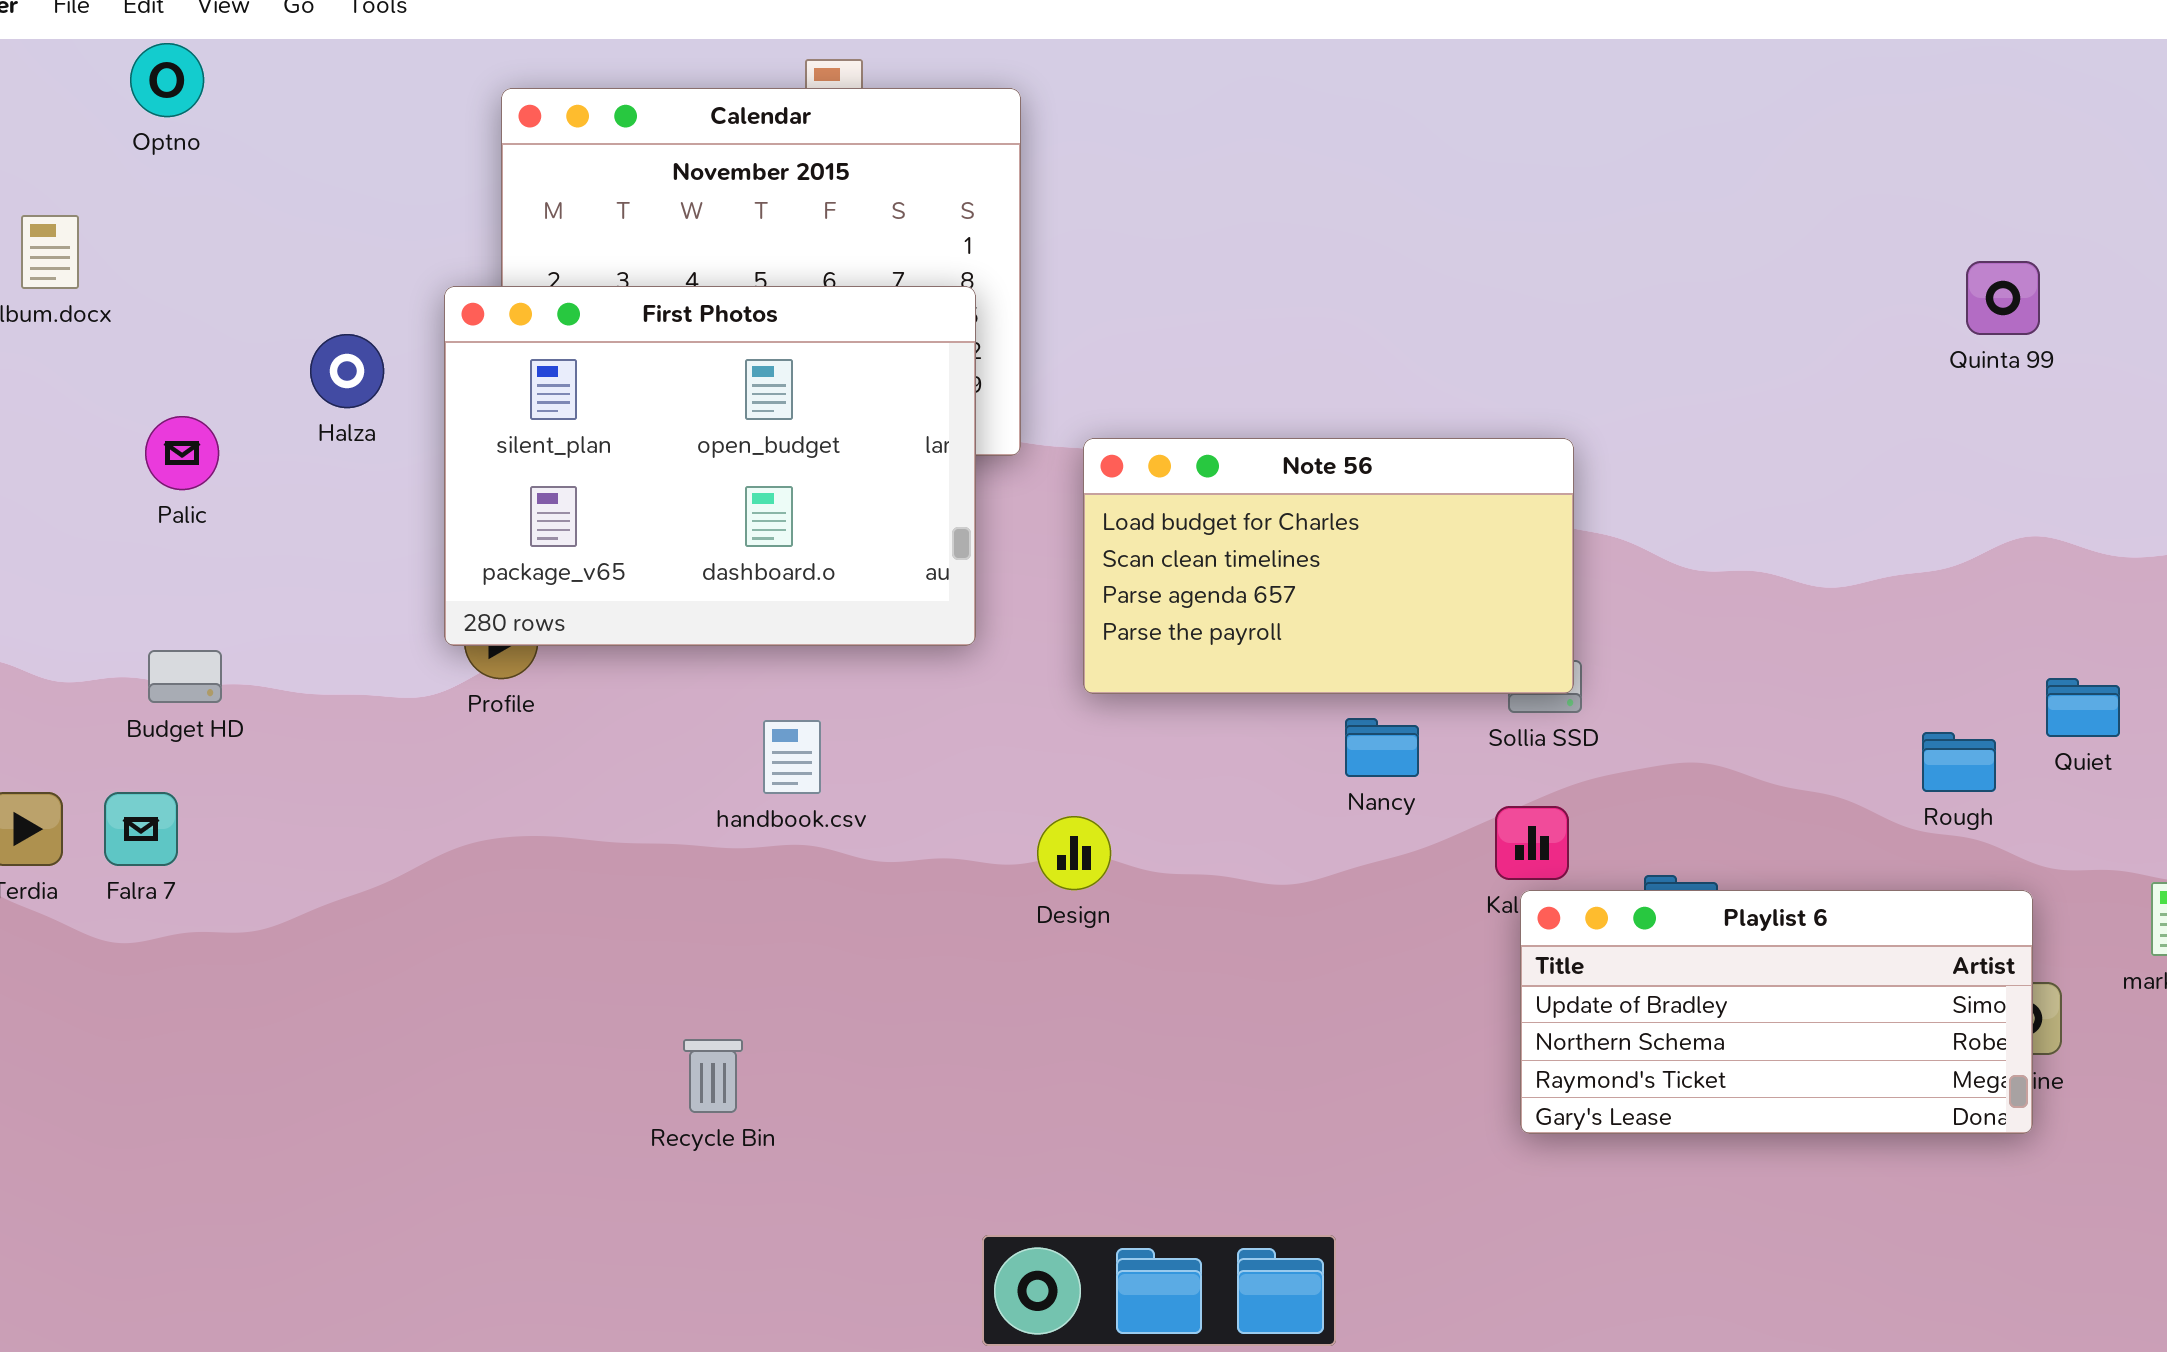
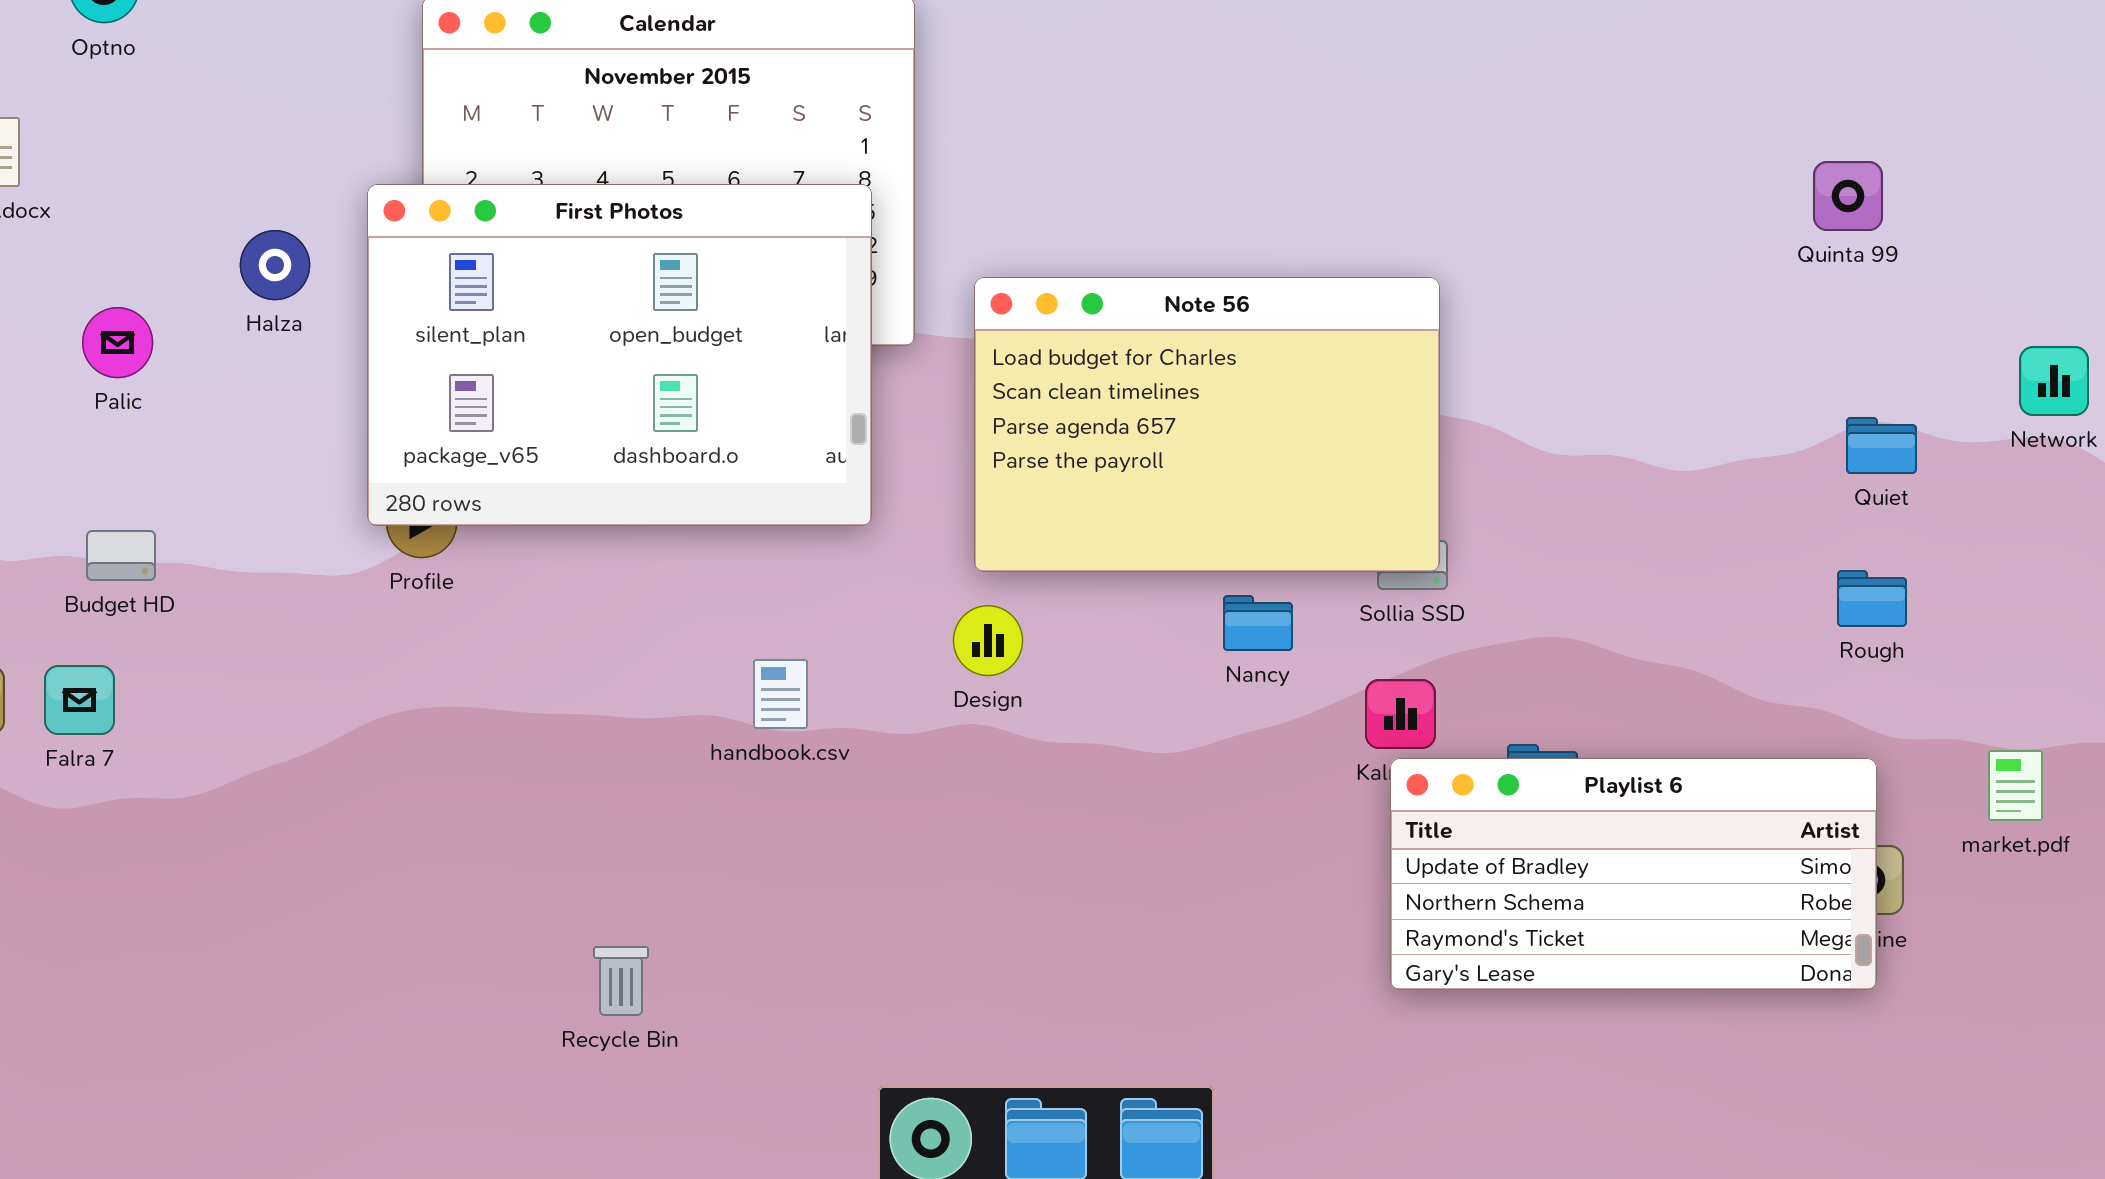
Note 56: [1083,438,1574,694] -> [974,277,1440,572], resized
Quiet: [2046,678,2120,737] -> [1846,417,1917,474], moved
handbook.csv: [763,720,821,794] -> [753,659,808,729], moved
Rough: [1922,732,1996,792] -> [1837,570,1907,627], moved
Design: [1037,816,1111,890] -> [953,605,1023,676], moved
Recycle Bin: [683,1039,743,1113] -> [593,946,649,1016], moved

